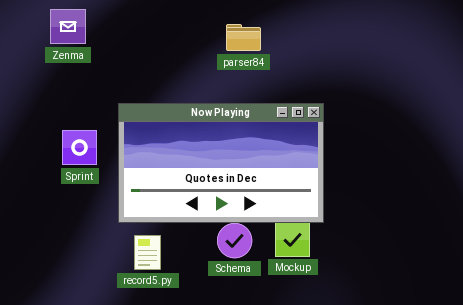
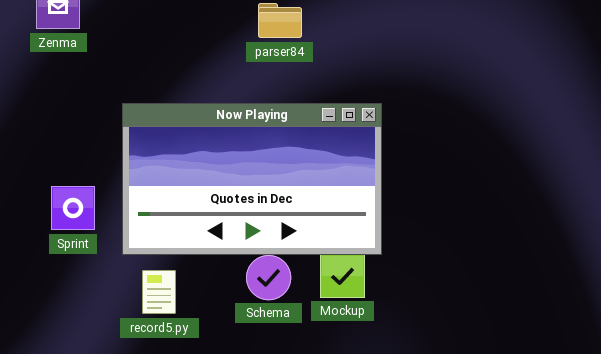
Sprint: [62,130,97,165] -> [51,186,95,230], moved

